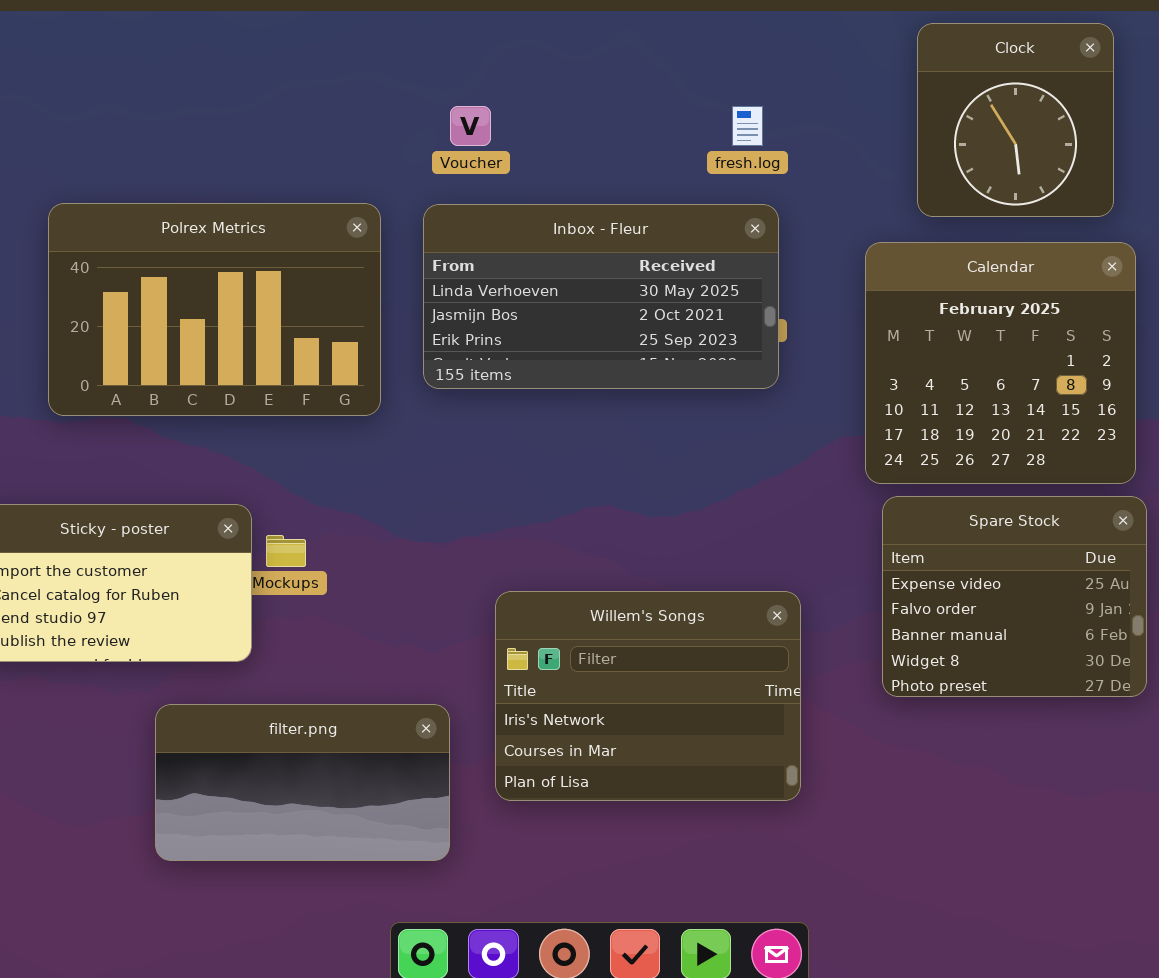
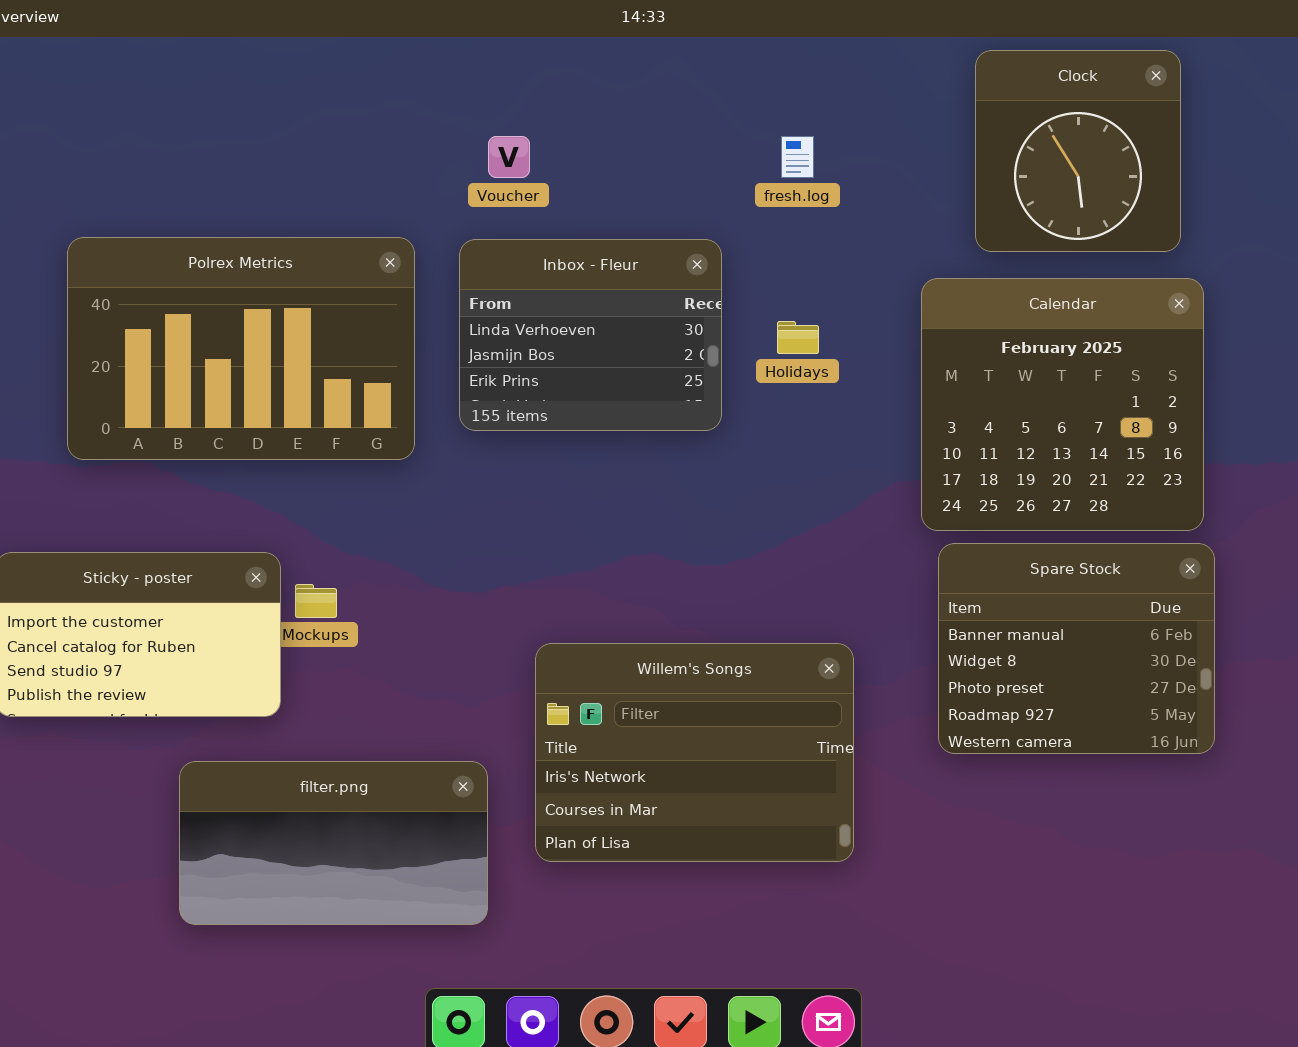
Inbox - Fleur: [423,204,779,389] -> [459,239,722,431], resized
Spare Stock: [882,496,1147,697] -> [938,543,1215,754], scrolled down 2 rows

